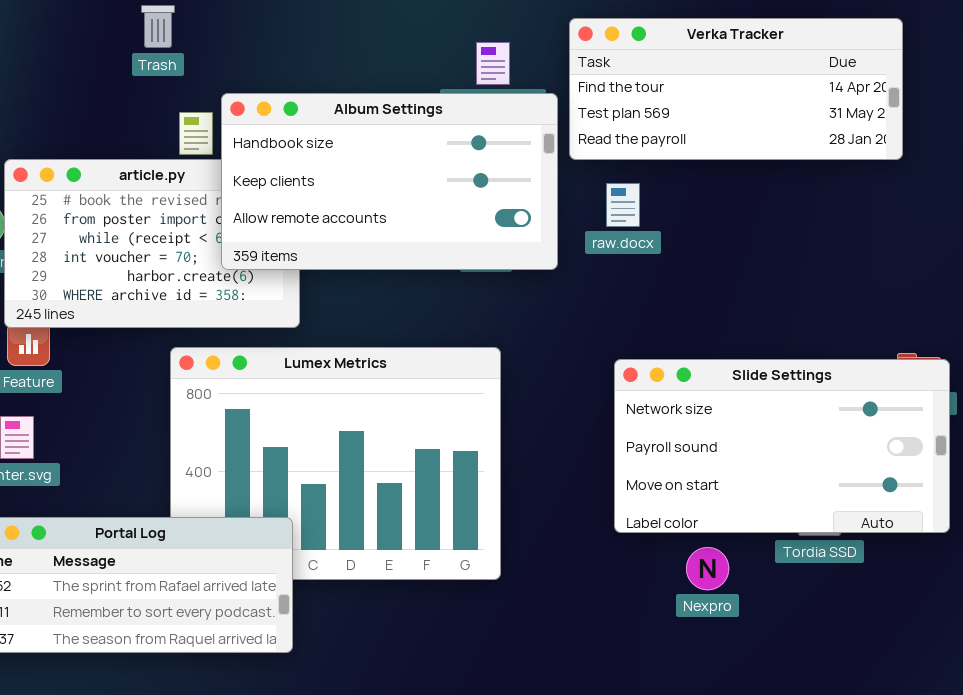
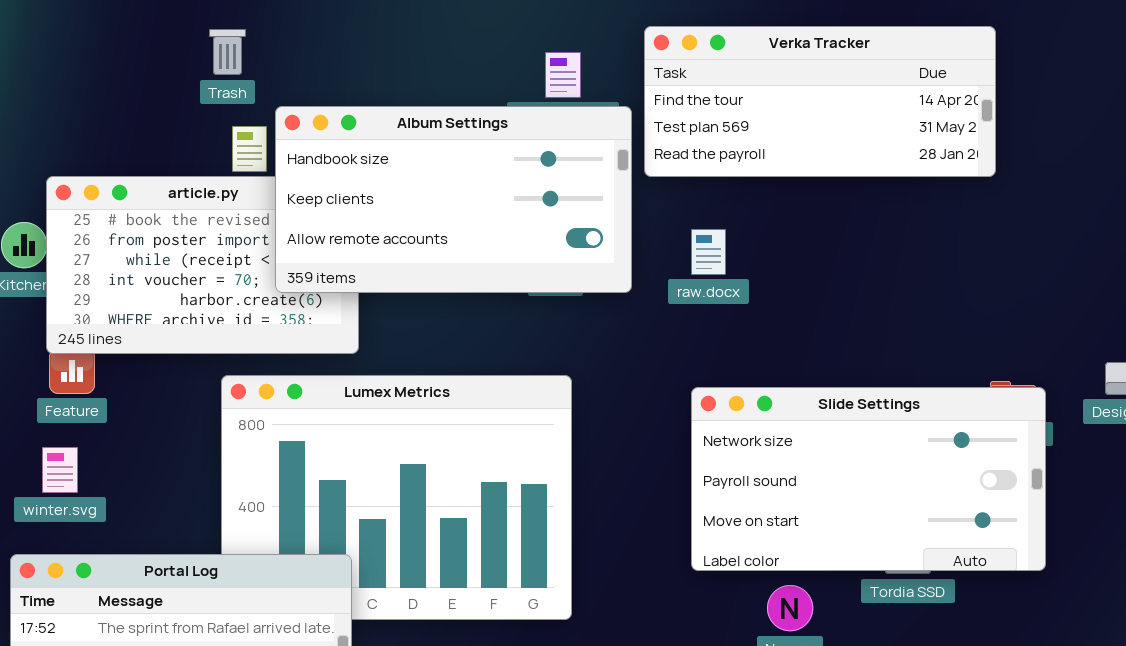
Trash: [141,5,175,48] -> [209,29,246,75], moved
raw.docx: [606,183,640,227] -> [691,229,726,275], moved

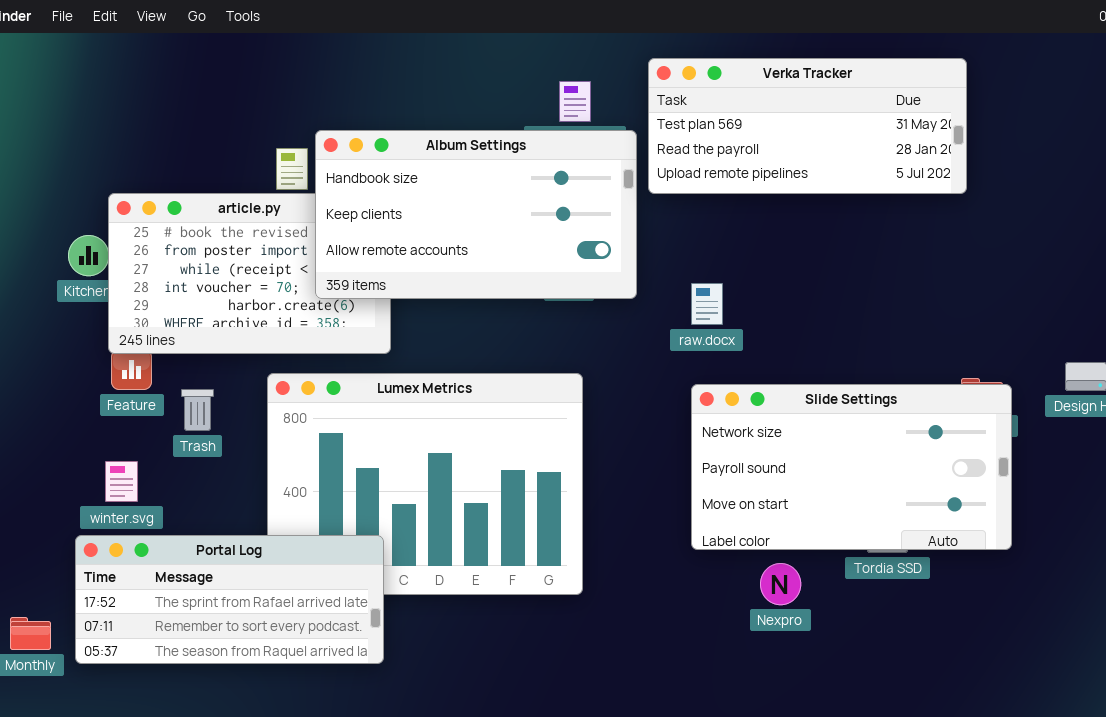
Verka Tracker: [644,26,996,177] -> [648,58,967,194], scrolled down 1 row
Trash: [209,29,246,75] -> [181,389,214,431], moved
raw.docx: [691,229,726,275] -> [691,283,723,325], moved
winter.svg: [42,447,78,493] -> [105,461,138,502], moved

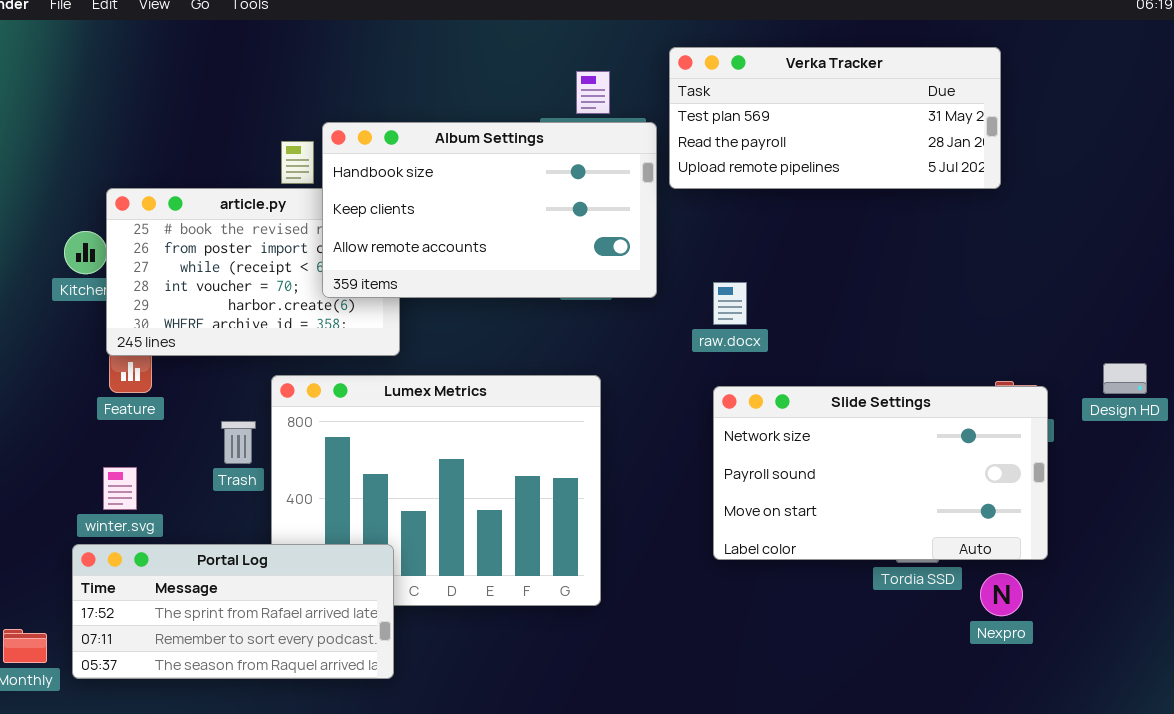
Trash: [181,389,214,431] -> [221,421,256,464], moved
Nexpro: [760,563,801,605] -> [980,573,1023,616], moved

